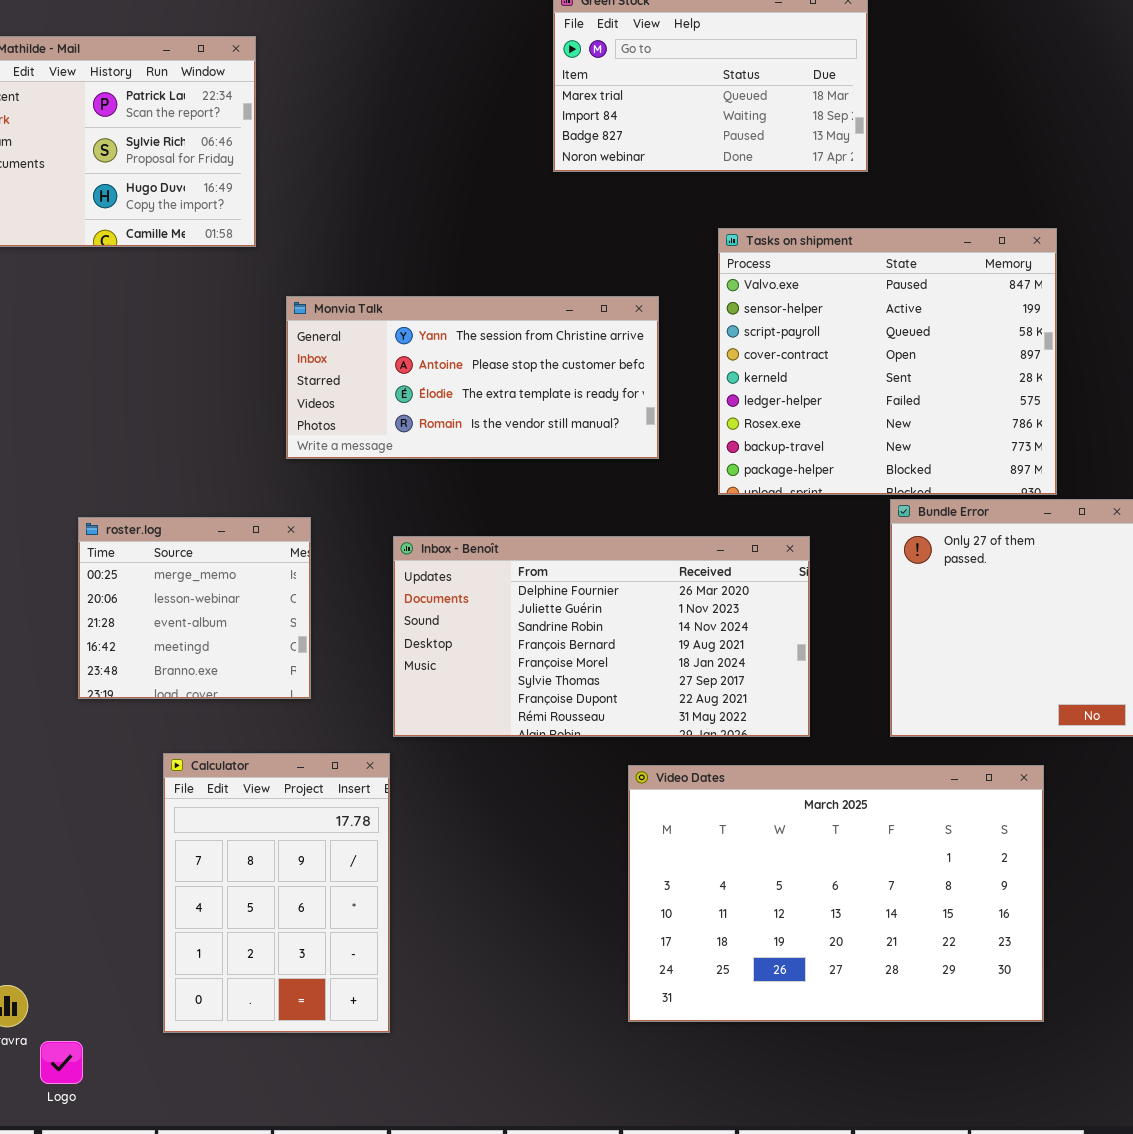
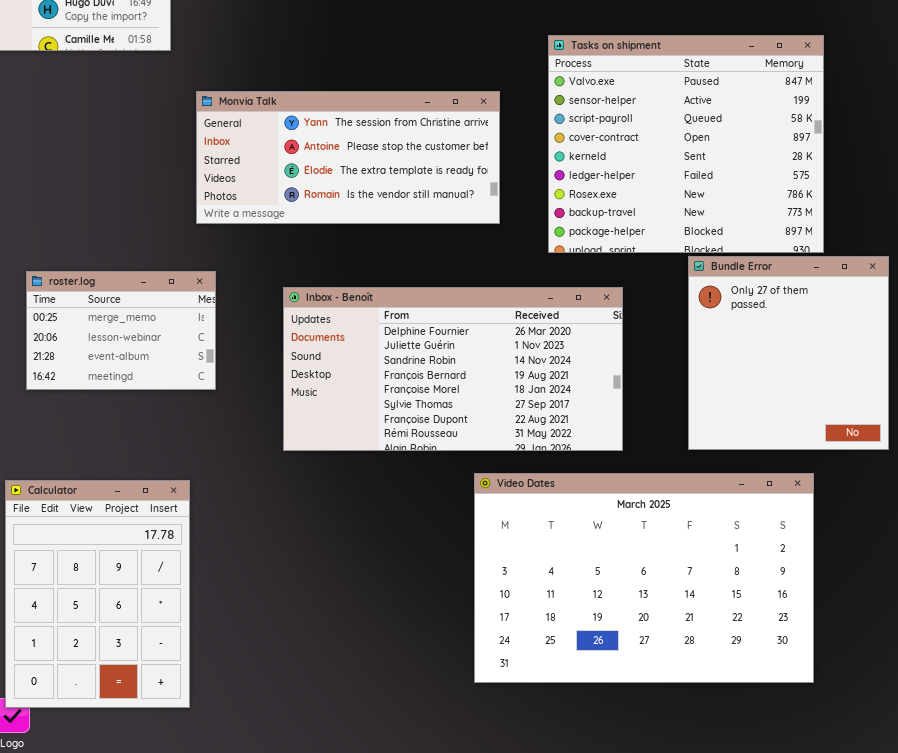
roster.log: [78,517,311,699] -> [26,271,216,390], resized
Calculator: [163,753,390,1033] -> [5,480,190,708], moved

